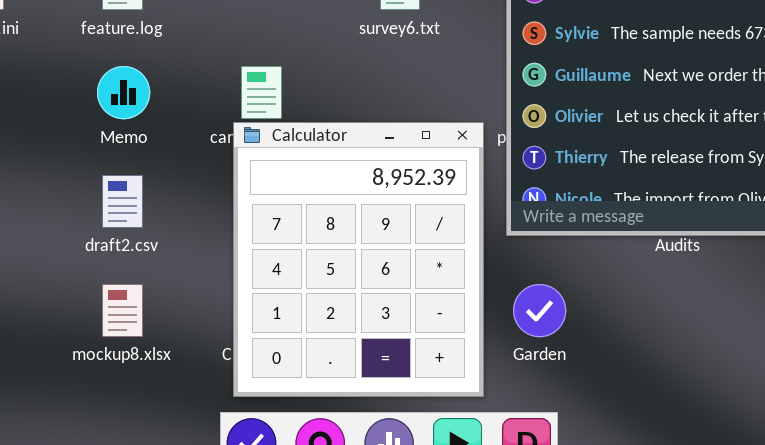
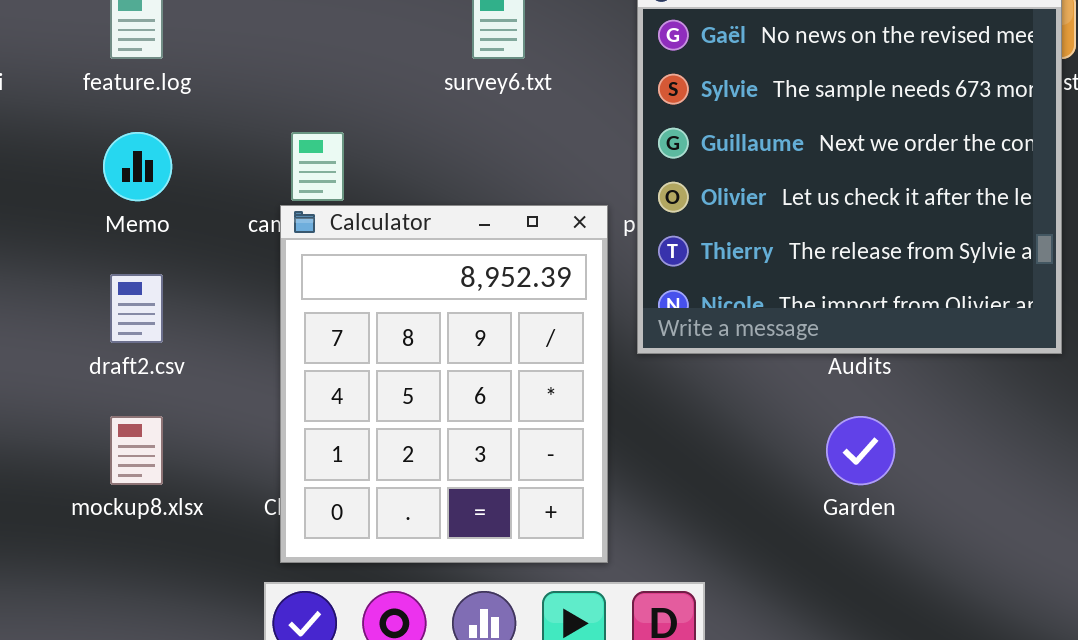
Garden: [513,284,566,337] -> [826,416,895,485], moved

